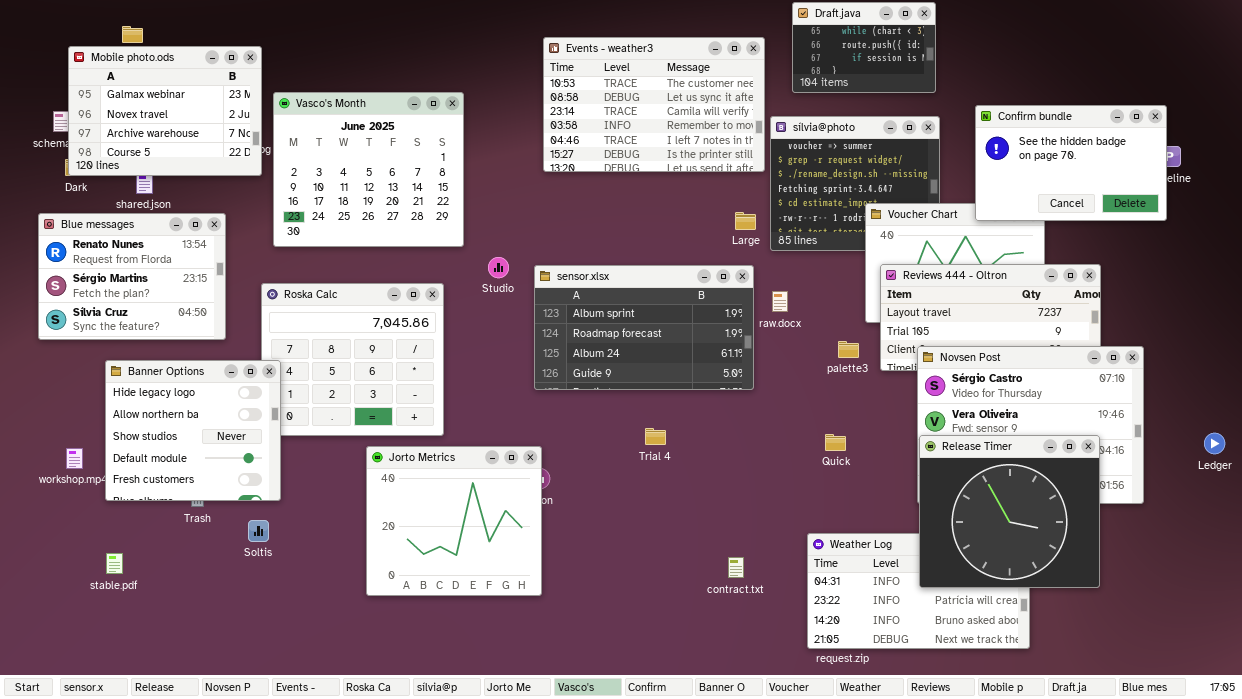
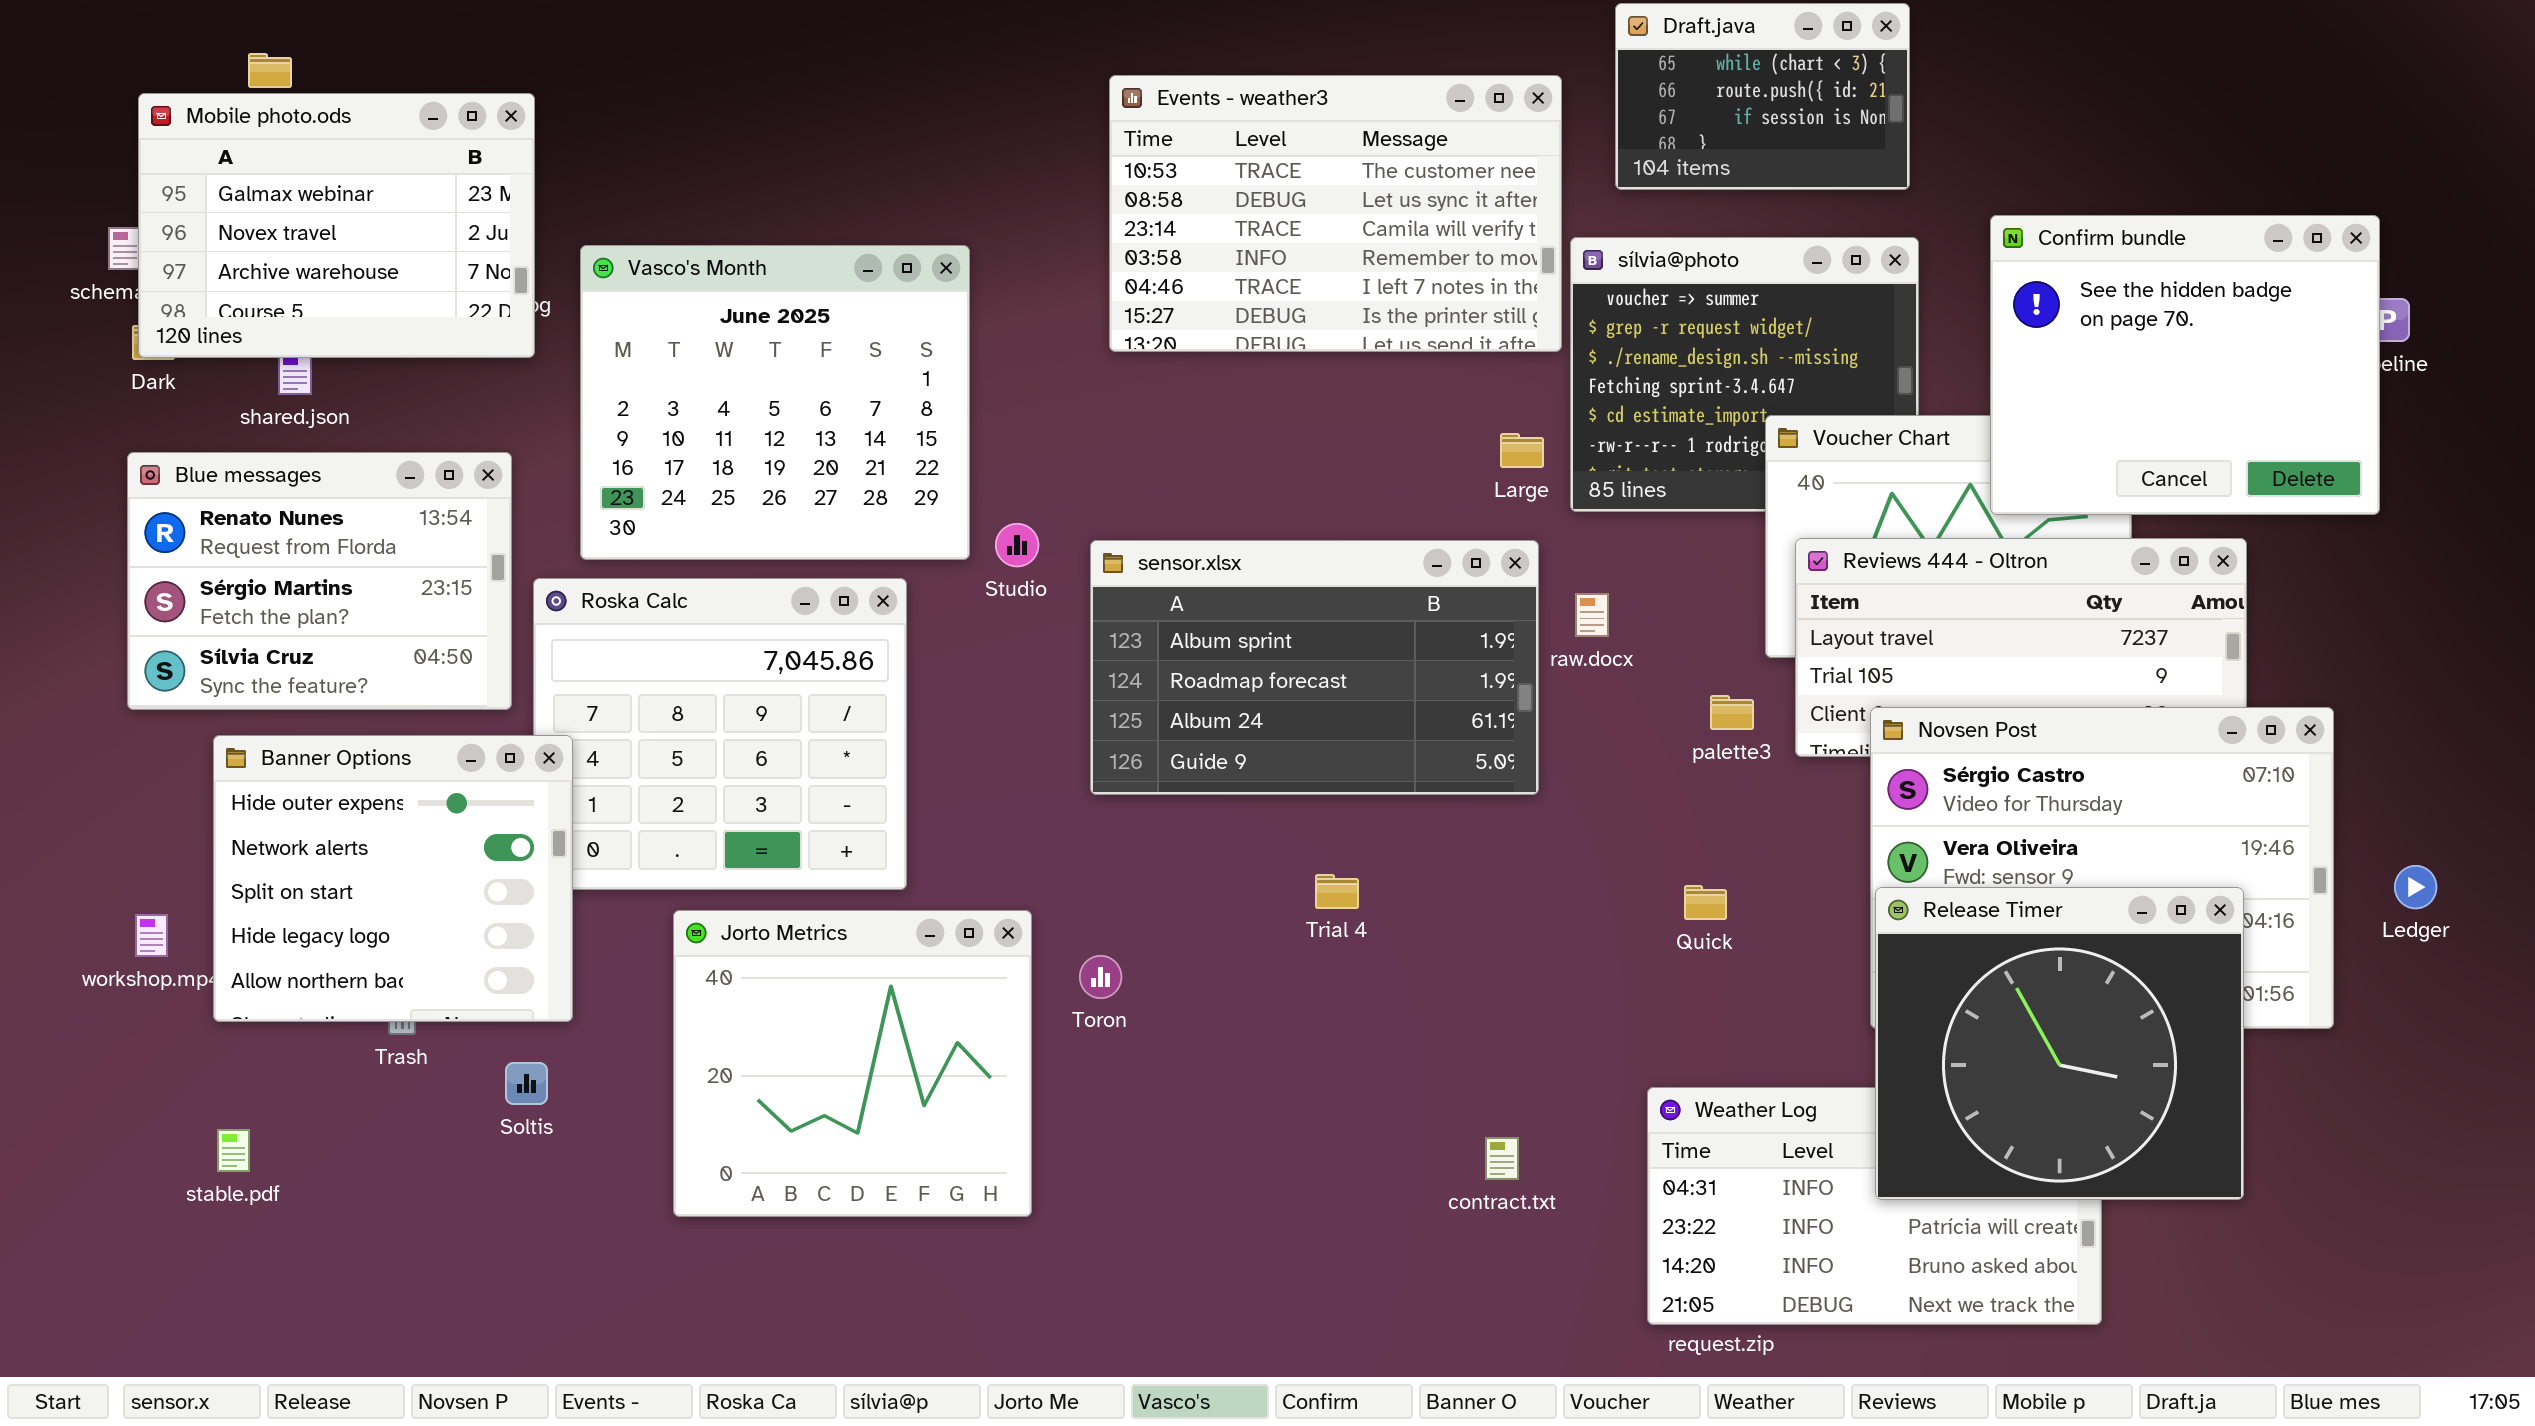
Vasco's Month: [273,92,464,247] -> [580,245,970,560], moved
Confirm bundle: [975,105,1167,221] -> [1990,215,2380,515], resized
Blue messages: [38,213,226,340] -> [127,452,512,710], moved
Banner Options: [105,360,281,501] -> [213,735,573,1022], scrolled up 3 rows
Ledger: [1204,433,1225,454] -> [2394,865,2437,909], moved
Jorto Metrics: [366,446,542,596] -> [673,910,1032,1217], moved

